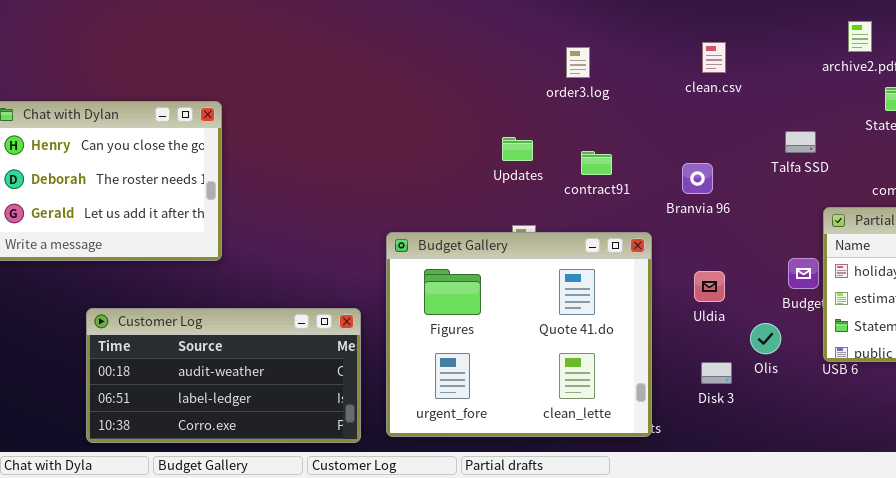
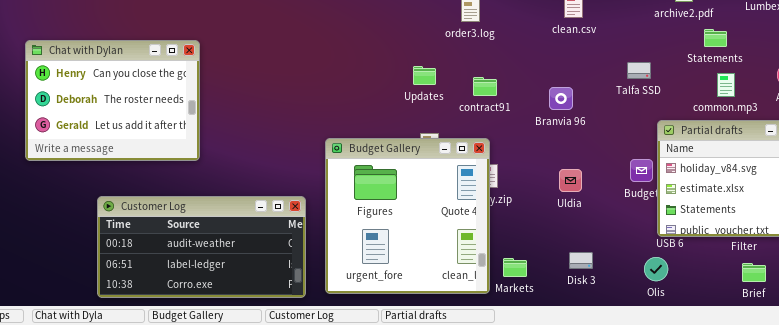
Budget Gallery: [386,232,652,437] -> [325,138,490,294], resized
Olis: [750,323,781,354] -> [644,257,668,281], moved
Disk 3: [701,362,732,384] -> [569,252,593,269], moved

